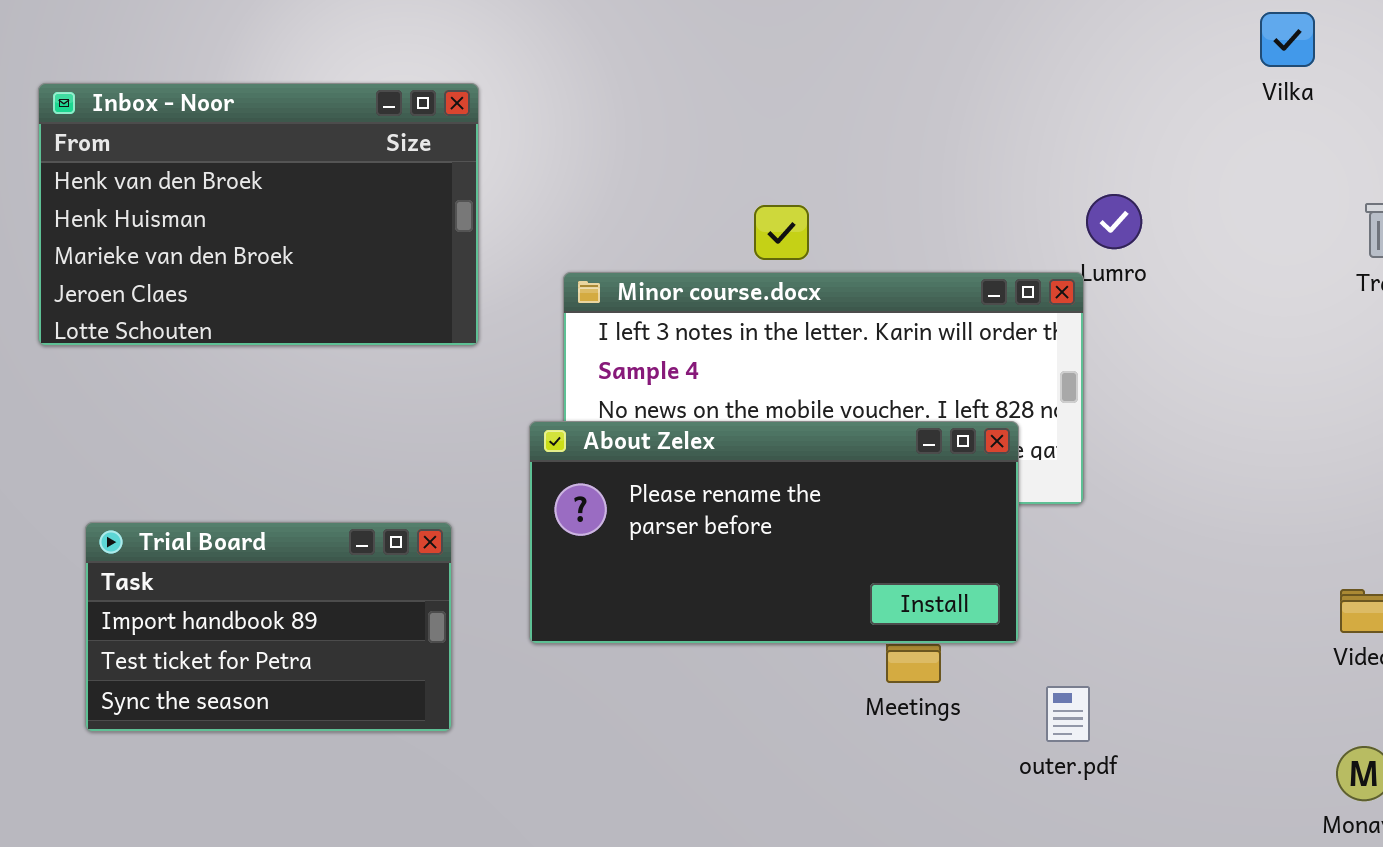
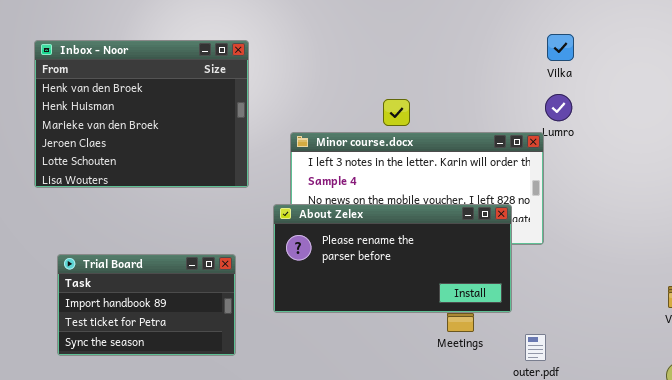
Vilka: [1260,12,1315,67] -> [547,34,574,61], moved
Inbox - Noor: [38,83,479,346] -> [34,40,249,188], resized

